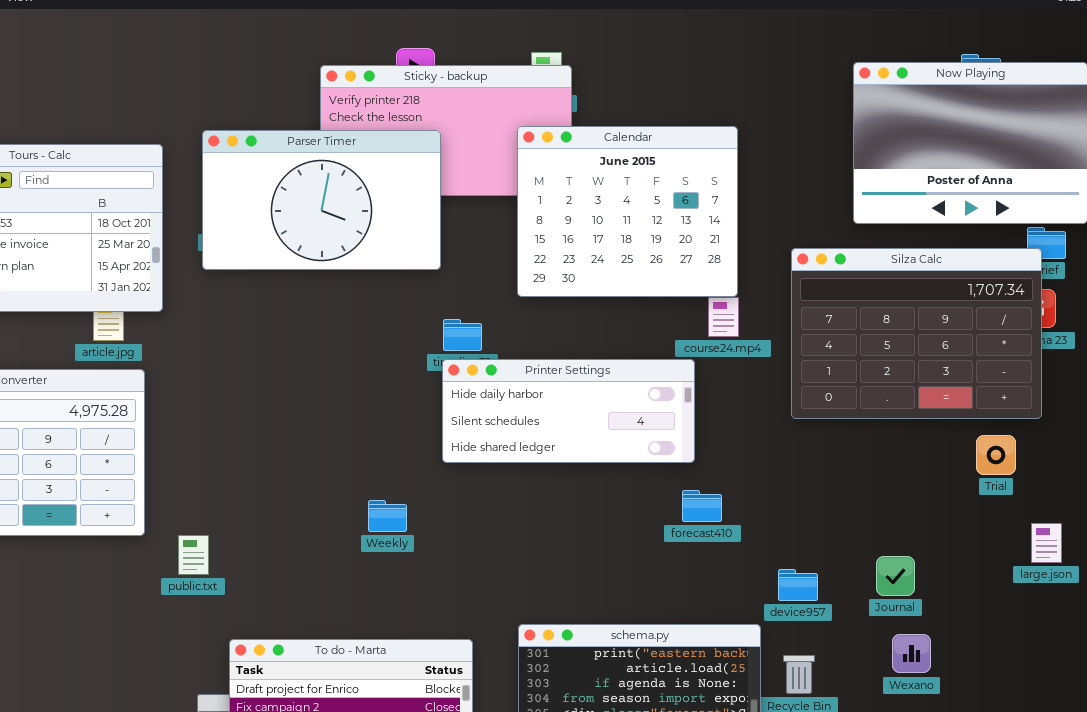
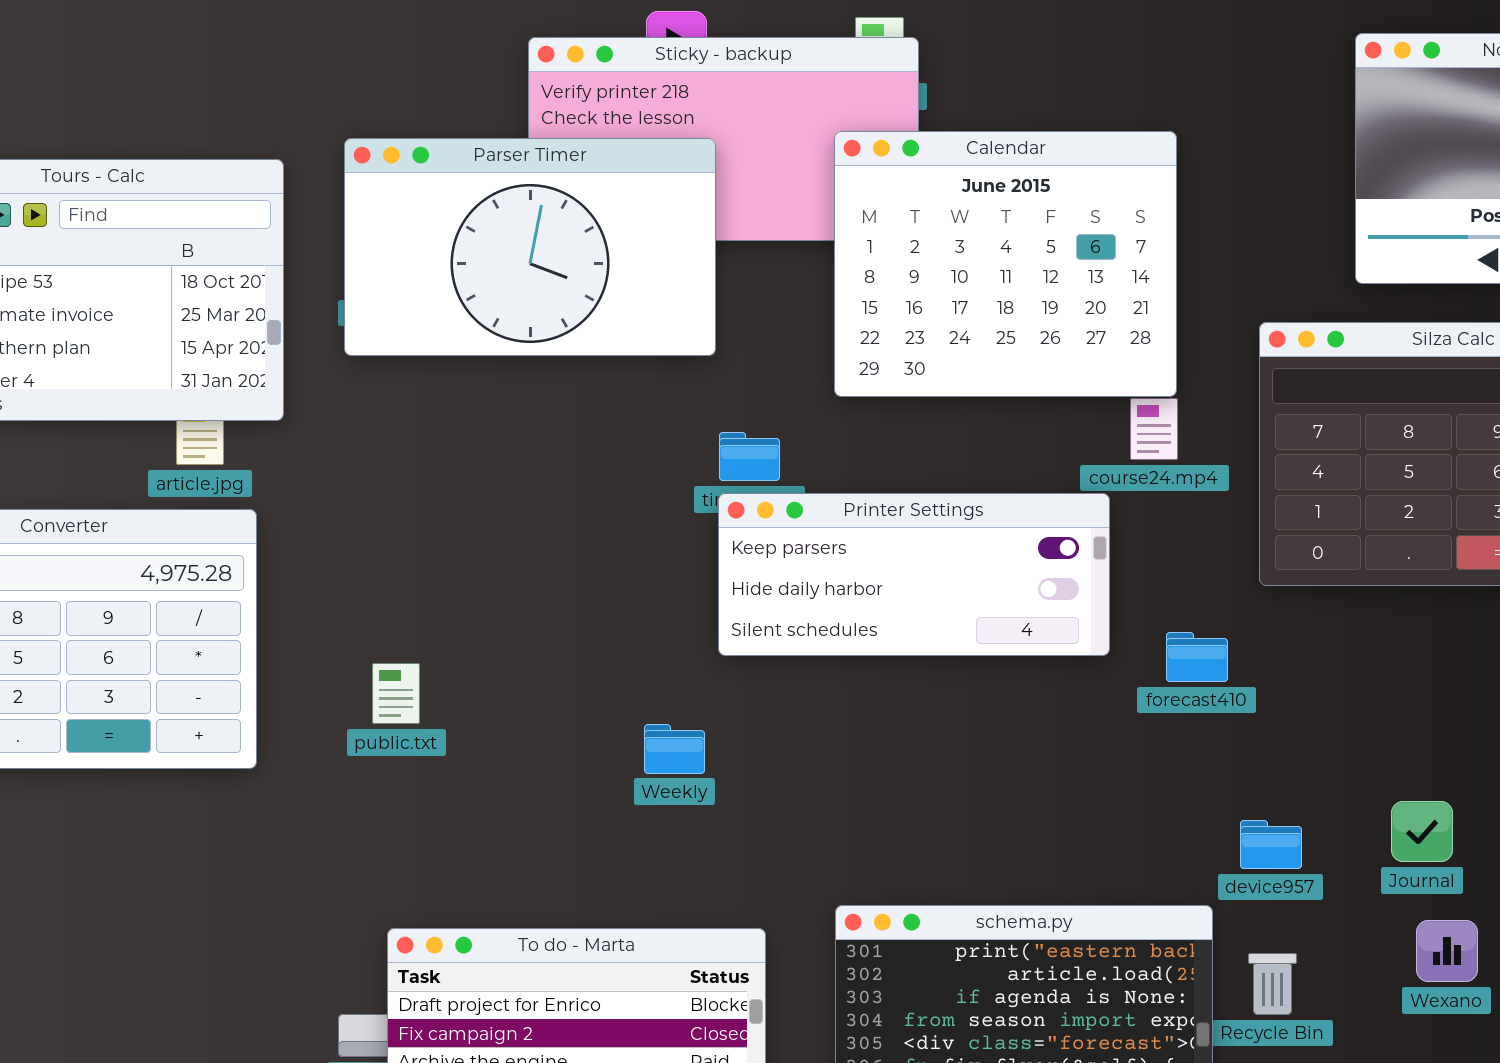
Printer Settings: [442,359,695,463] -> [718,493,1110,656], scrolled up 1 row
forecast410: [682,490,722,522] -> [1166,632,1228,682], moved
Weekly: [368,500,407,532] -> [644,724,705,774], moved
public.txt: [178,535,209,575] -> [372,663,420,724], moved

